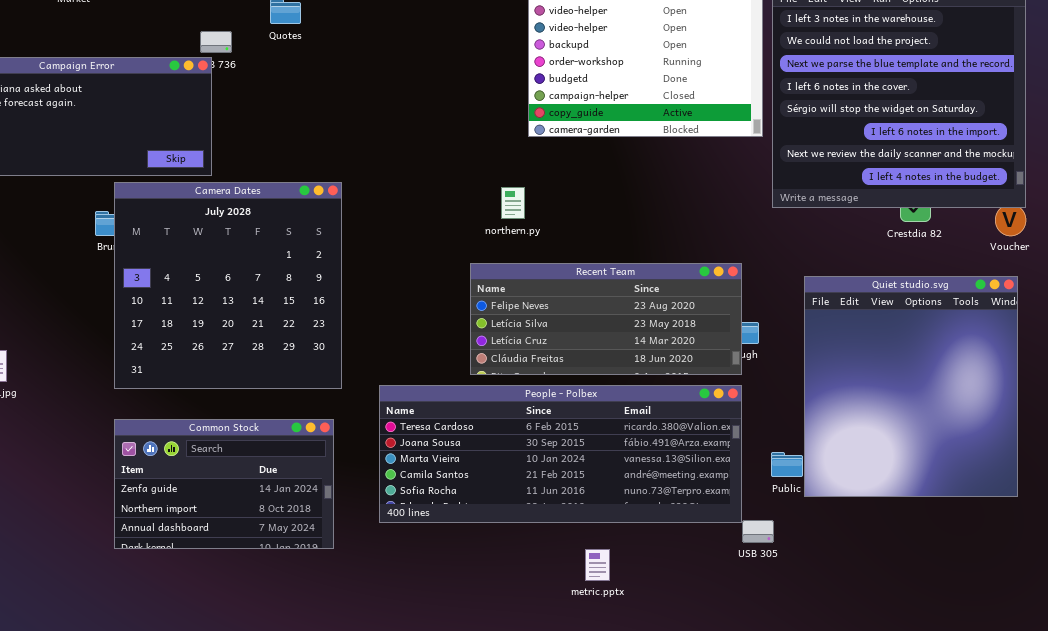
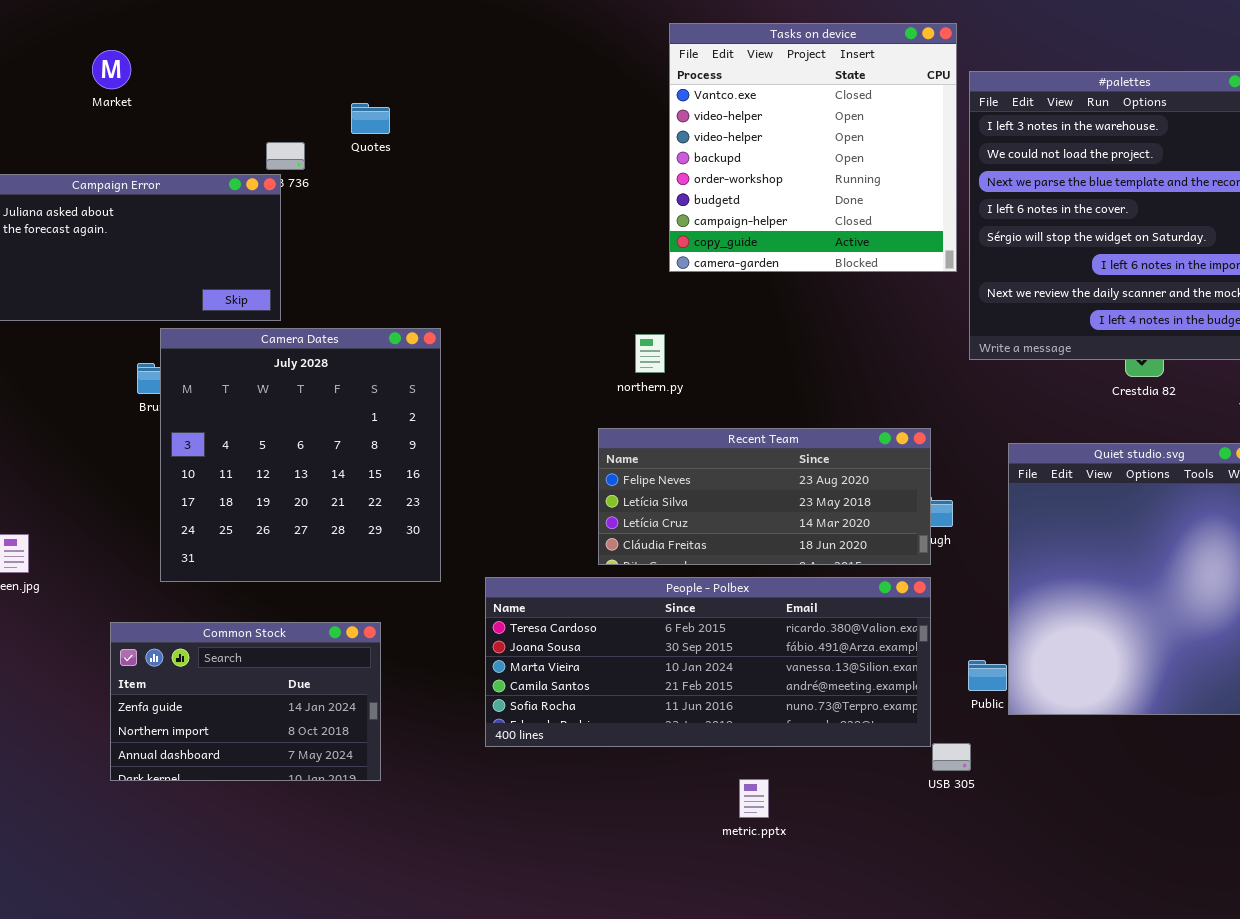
Common Stock: [114,419,334,549] -> [110,622,381,781], moved

